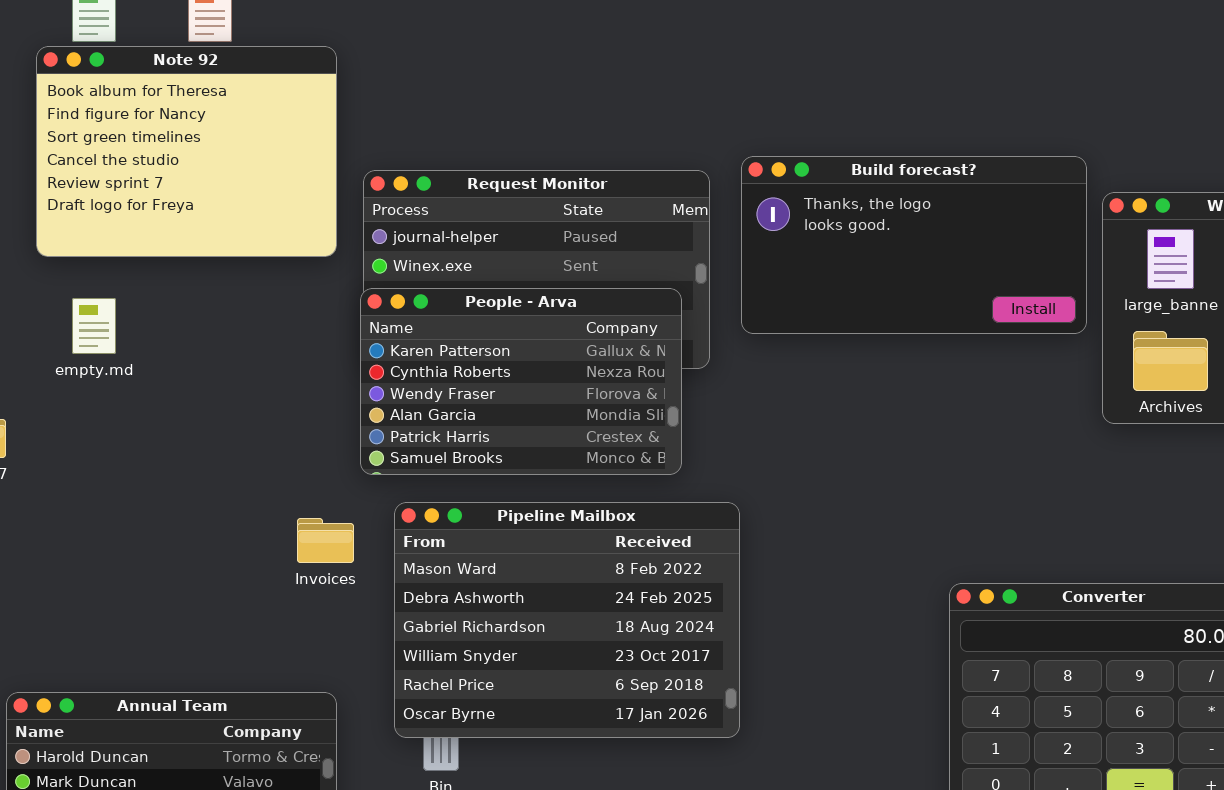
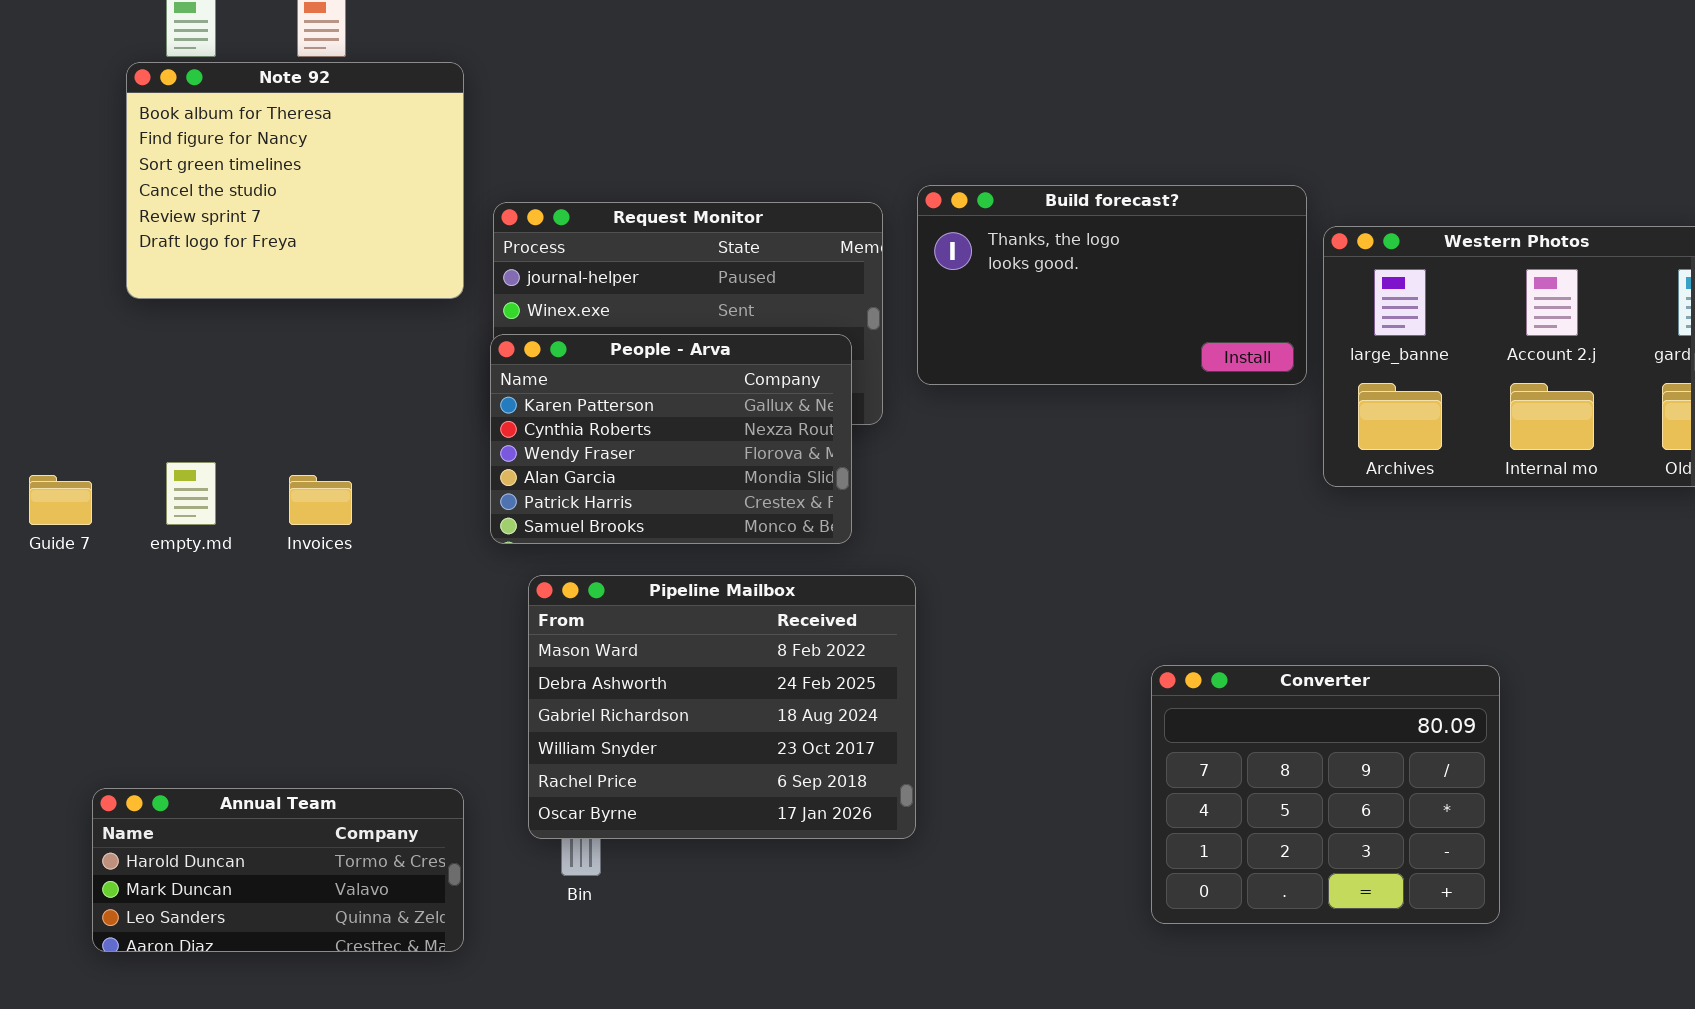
empty.md: [72,298,116,354] -> [166,462,216,525], moved
Invoices: [297,518,354,563] -> [289,475,352,525], moved

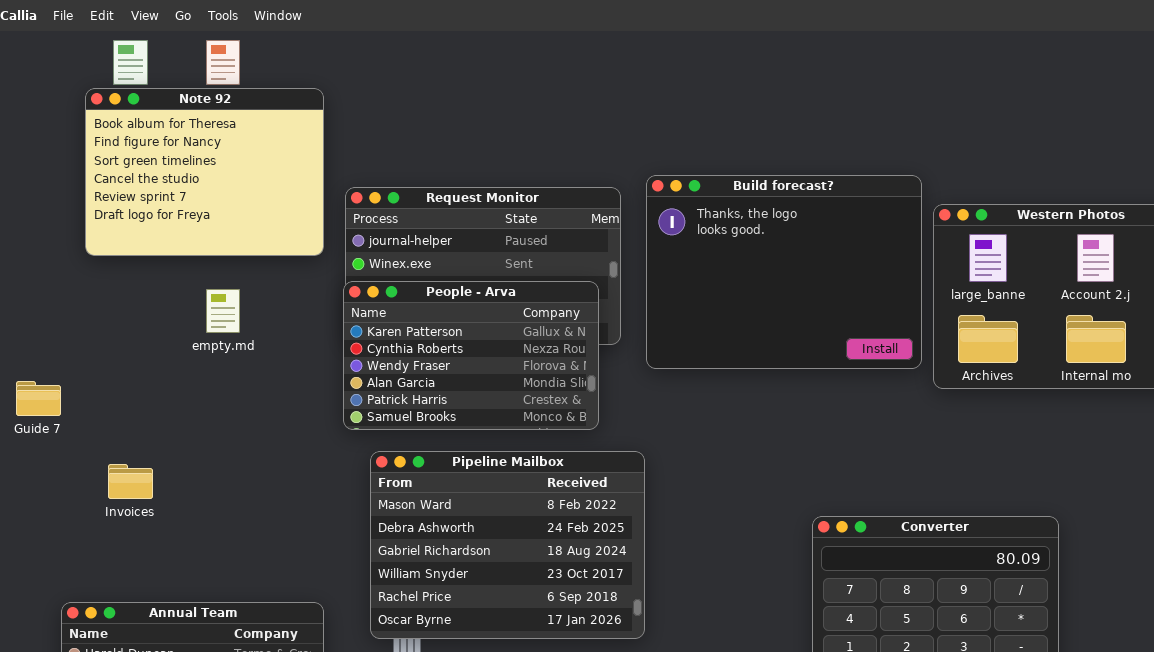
Build forecast?: [917,185,1307,385] -> [646,175,922,369], resized
empty.md: [166,462,216,525] -> [206,289,240,333], moved
Invoices: [289,475,352,525] -> [108,464,153,499], moved

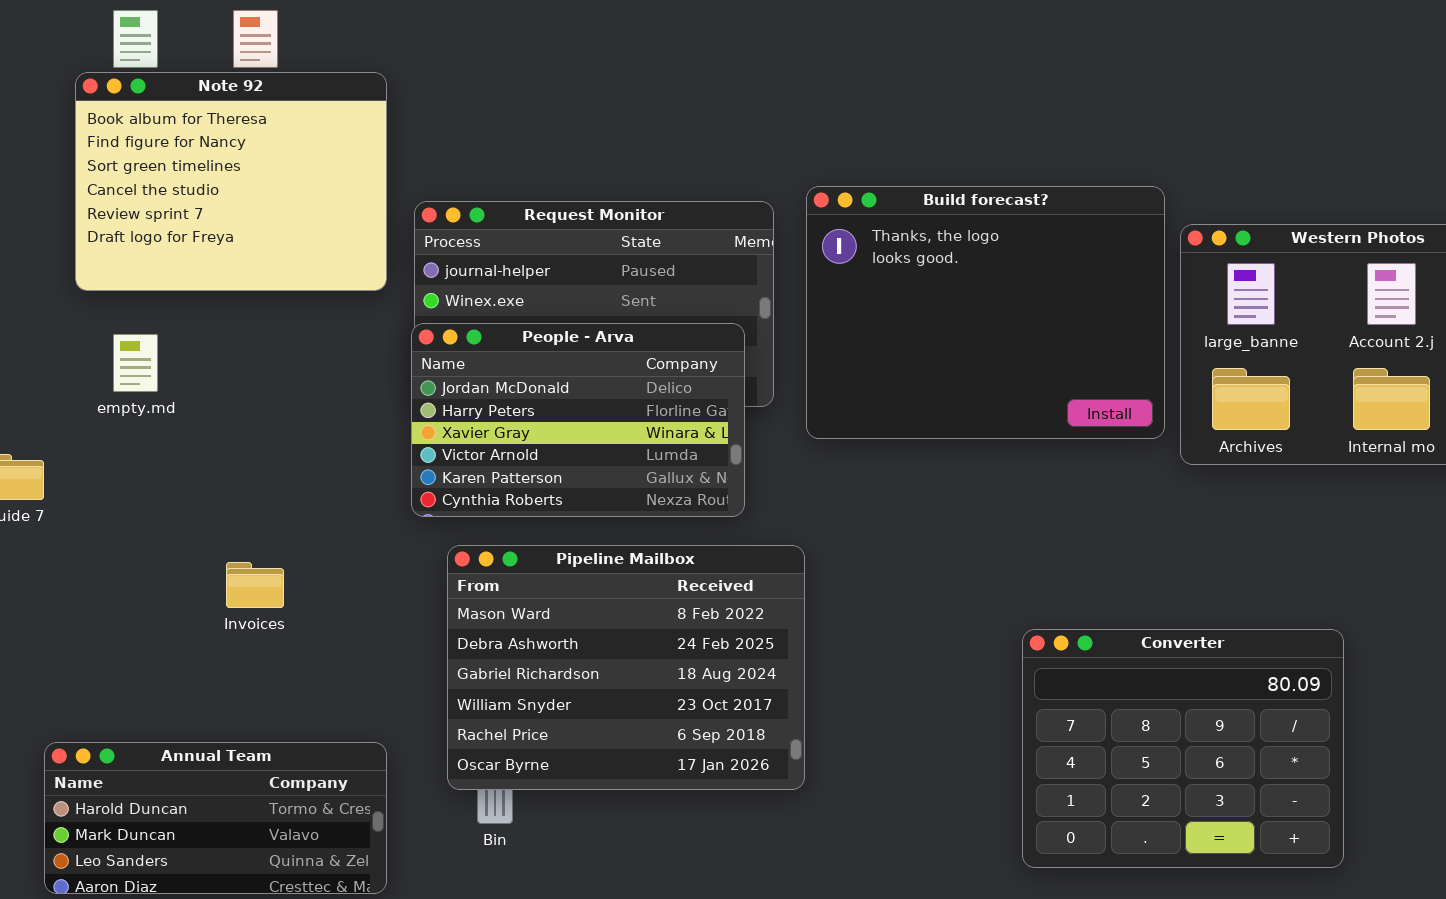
People - Arva: [343,281,599,430] -> [411,323,745,517], scrolled up 4 rows
empty.md: [206,289,240,333] -> [113,334,158,392], moved
Invoices: [108,464,153,499] -> [226,562,284,608], moved

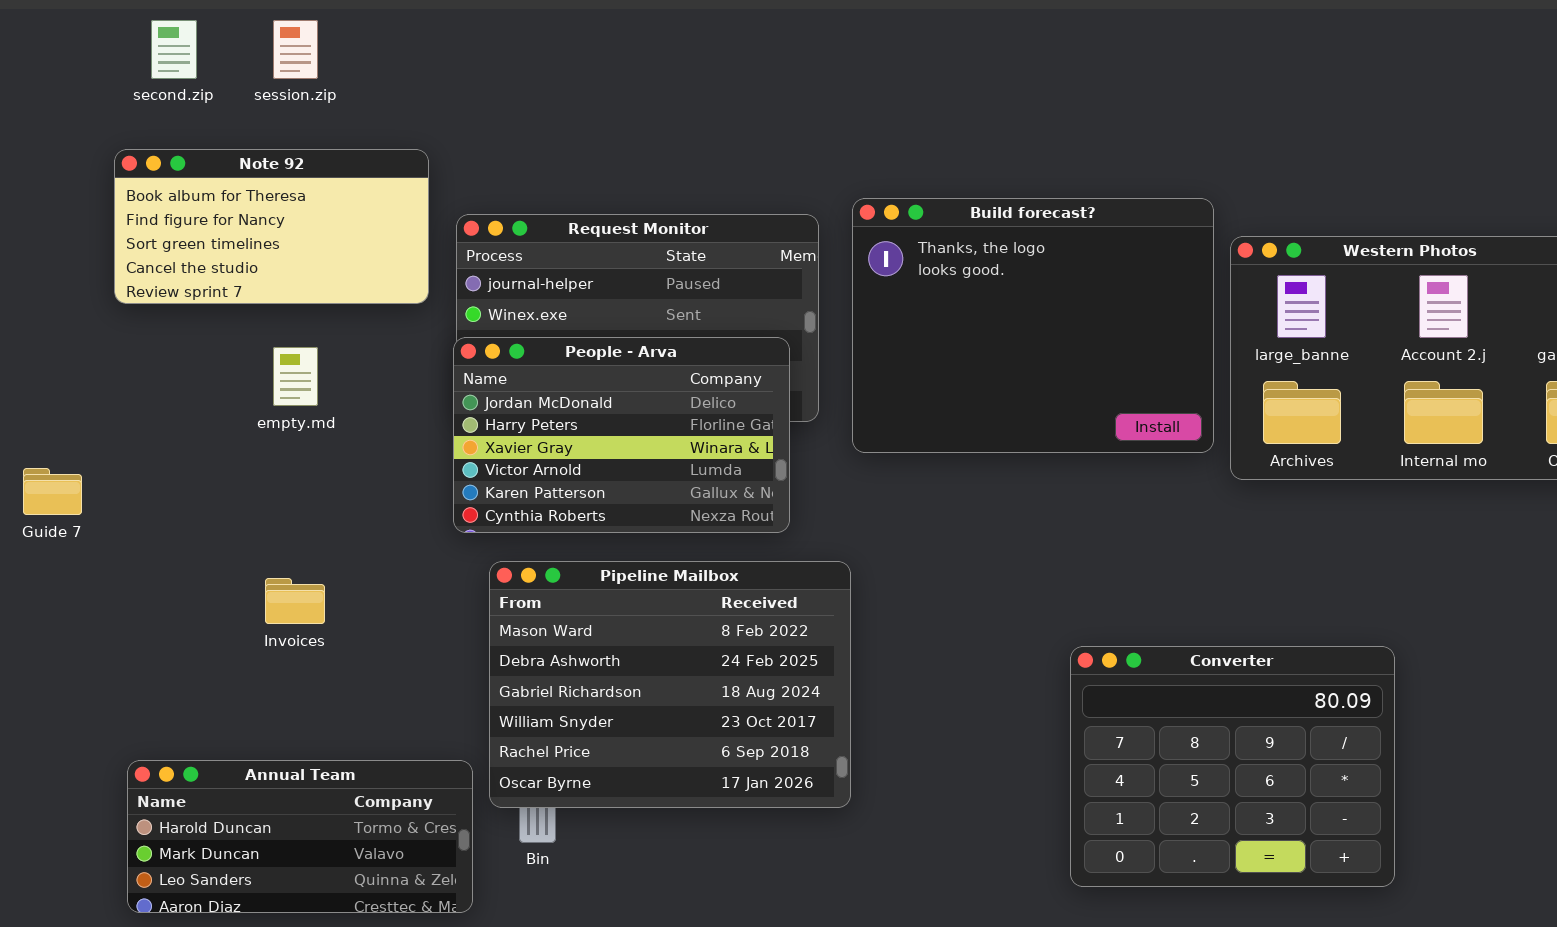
Note 92: [75,72,387,291] -> [114,149,429,304], resized
empty.md: [113,334,158,392] -> [273,347,318,406], moved
Annual Team: [44,742,387,894] -> [127,760,473,913], moved

